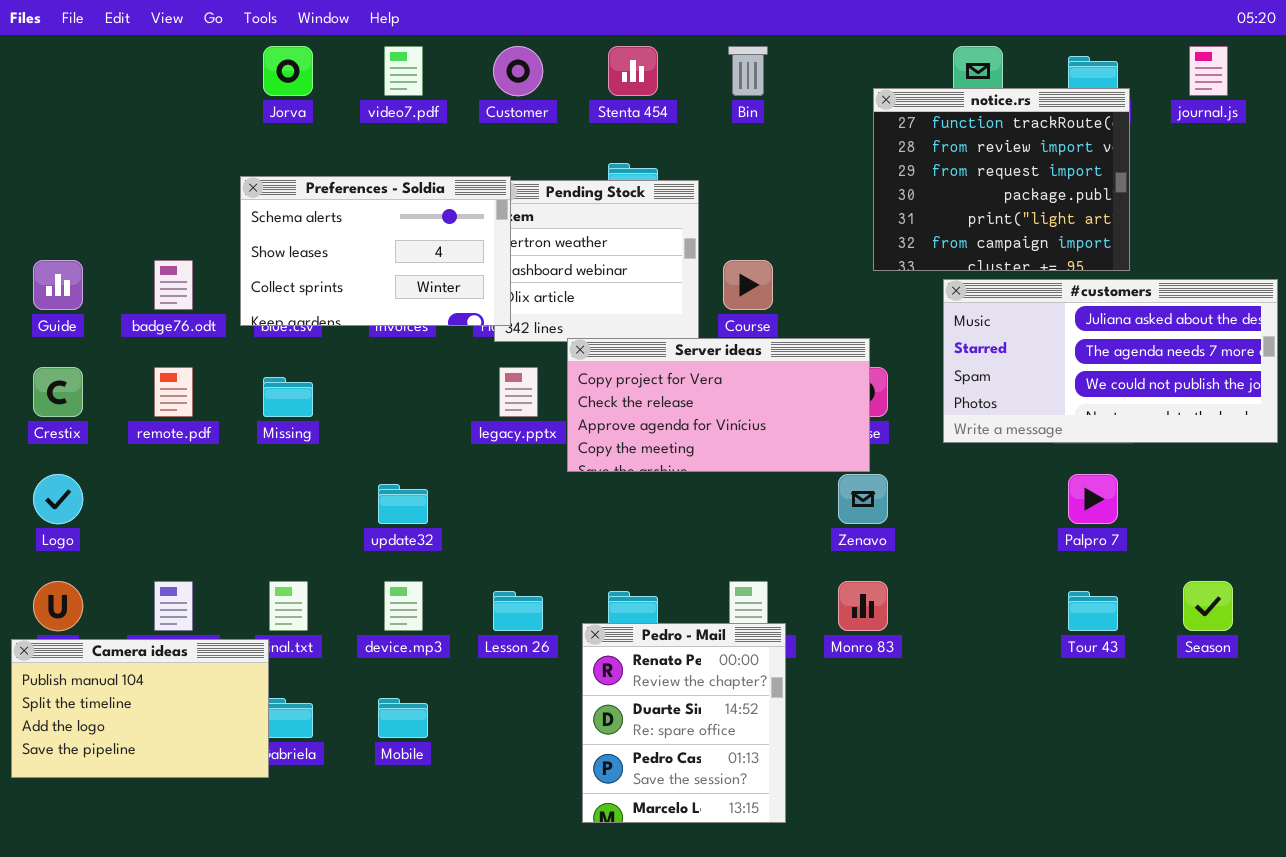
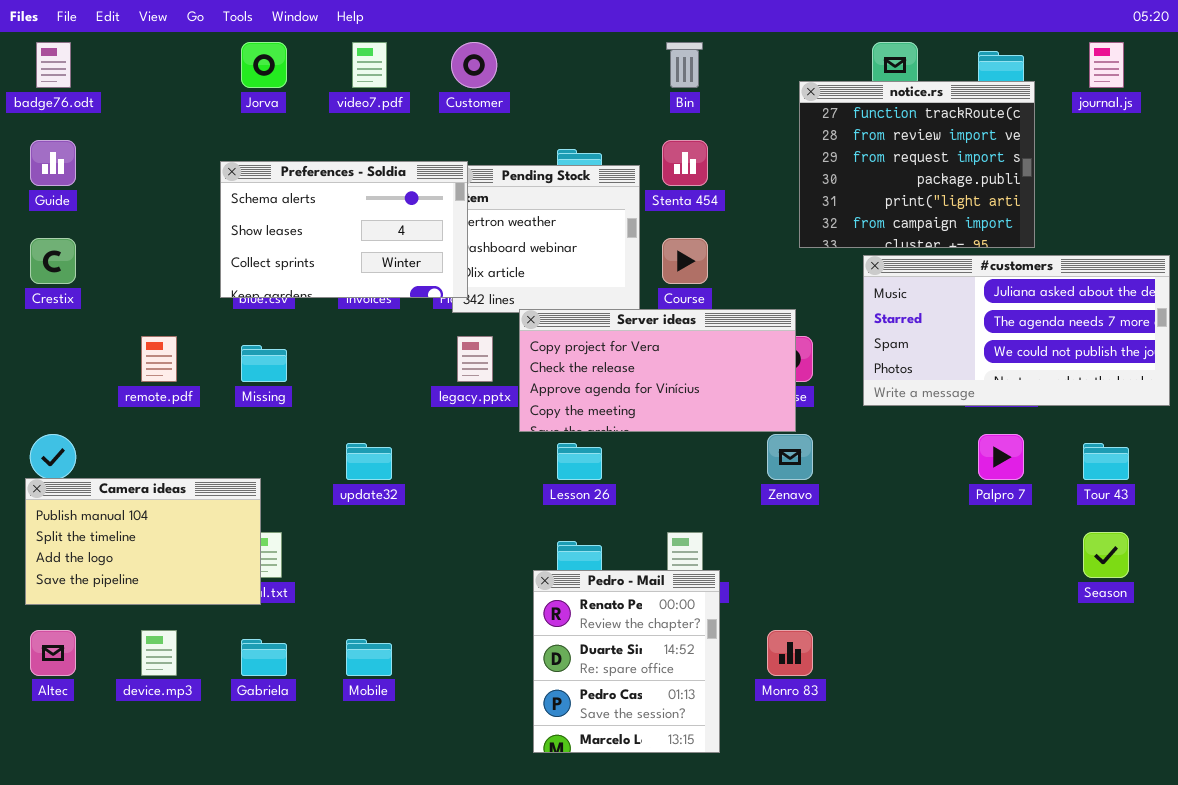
Stenta 454: [608,46,658,96] -> [662,140,708,186], moved
Guide: [33,260,83,310] -> [30,140,76,186], moved
badge76.odt: [154,260,193,310] -> [36,42,71,88], moved
Crestix: [33,367,83,417] -> [30,238,76,284], moved
device.mp3: [384,581,423,631] -> [141,630,177,676], moved
Monro 83: [838,581,888,631] -> [767,630,813,676], moved
Lesson 26: [493,591,543,631] -> [557,443,602,480], moved
Tour 43: [1068,591,1118,631] -> [1083,443,1129,480], moved
Camera ideas: [11,639,269,778] -> [25,478,261,605], moved

